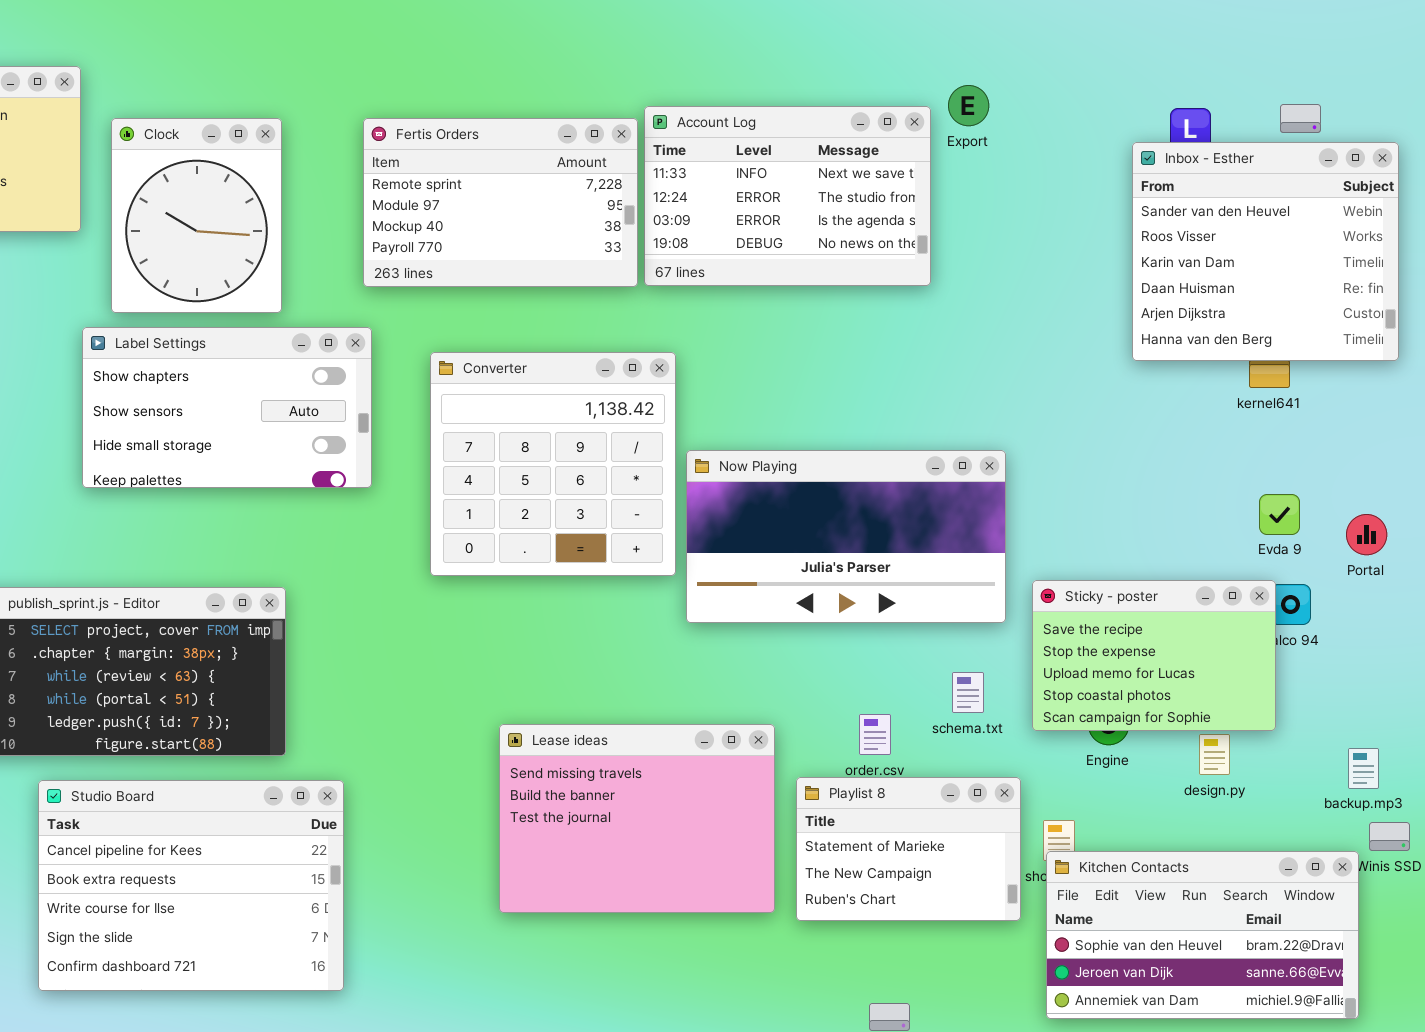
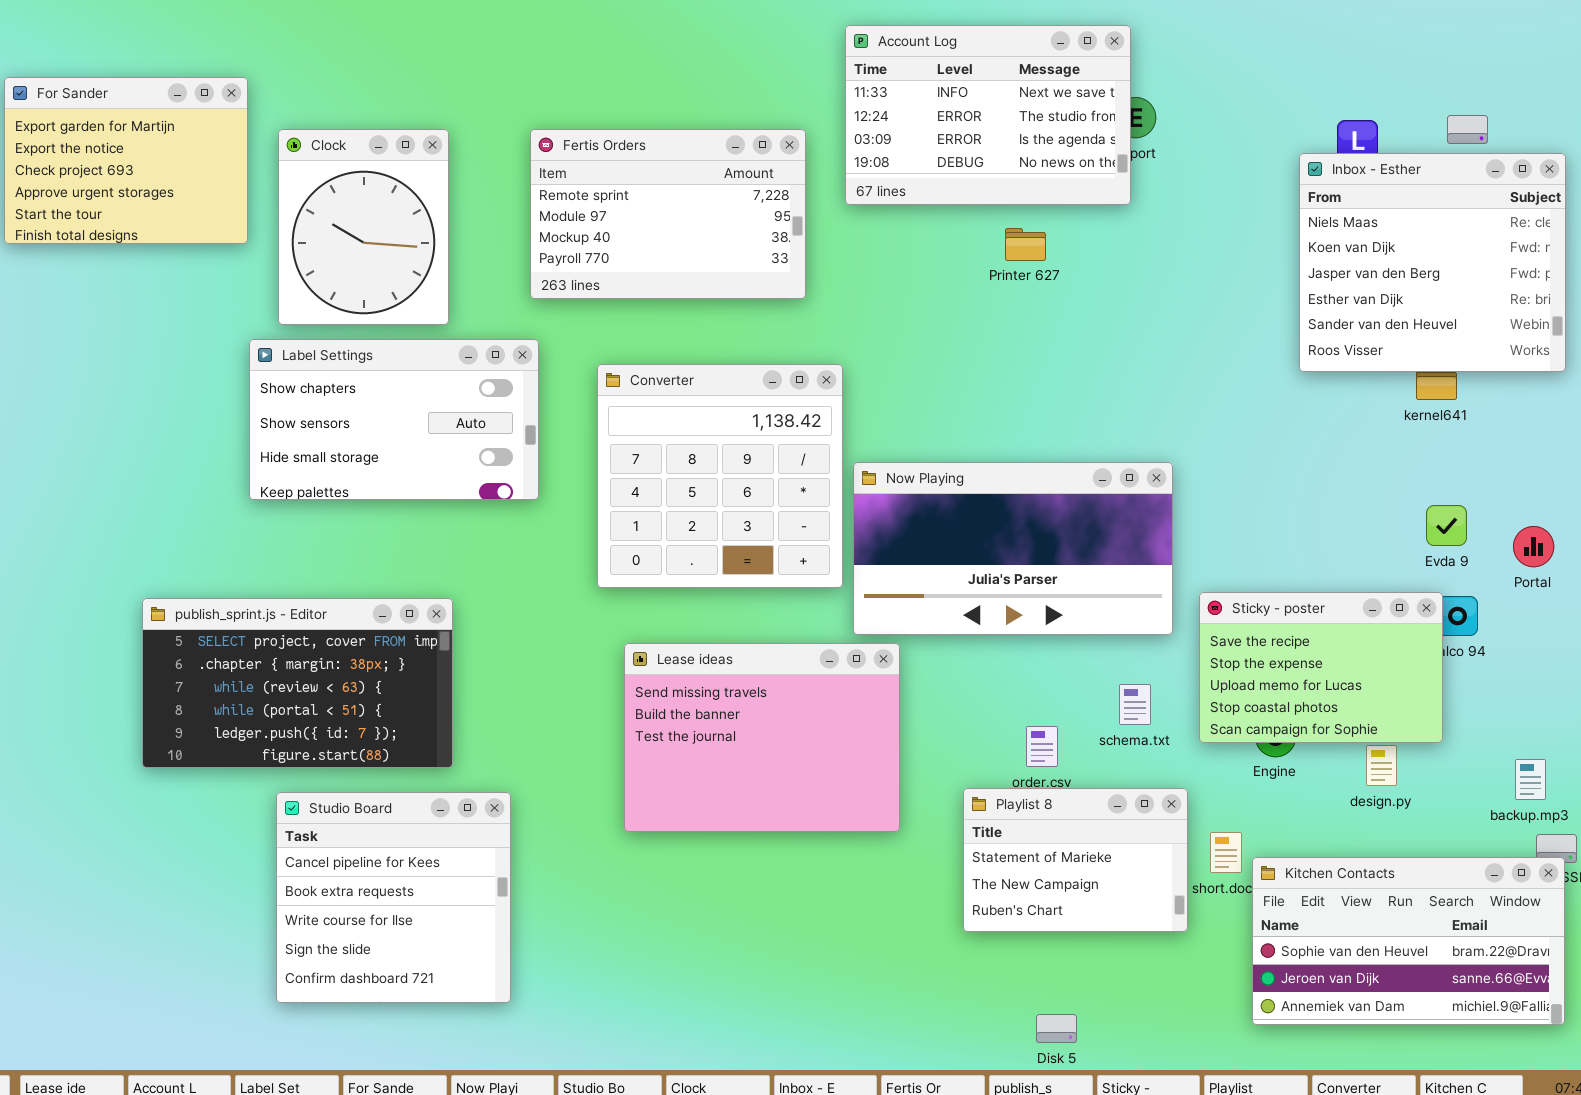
Account Log: [644,106,931,286] -> [845,25,1131,205], moved
Inbox - Esther: [1132,142,1399,361] -> [1299,153,1566,372], scrolled up 4 rows
Lease ideas: [499,724,775,913] -> [624,643,900,832], moved
Studio Board: [38,780,344,991] -> [276,792,511,1003], resized
Kitchen Contacts: [1046,851,1359,1019] -> [1252,857,1565,1025], moved

